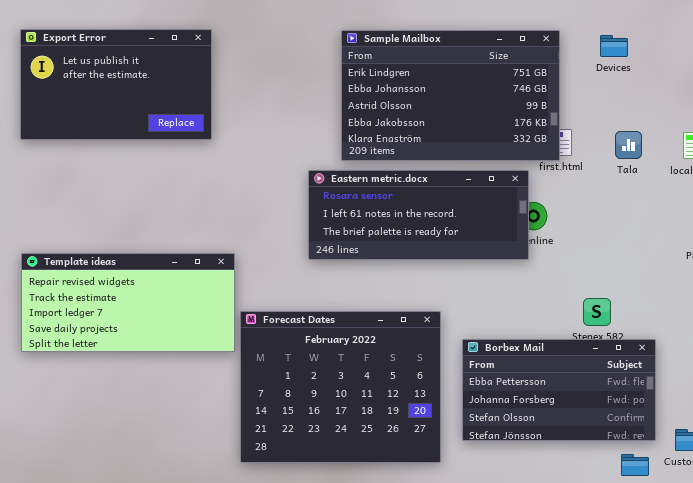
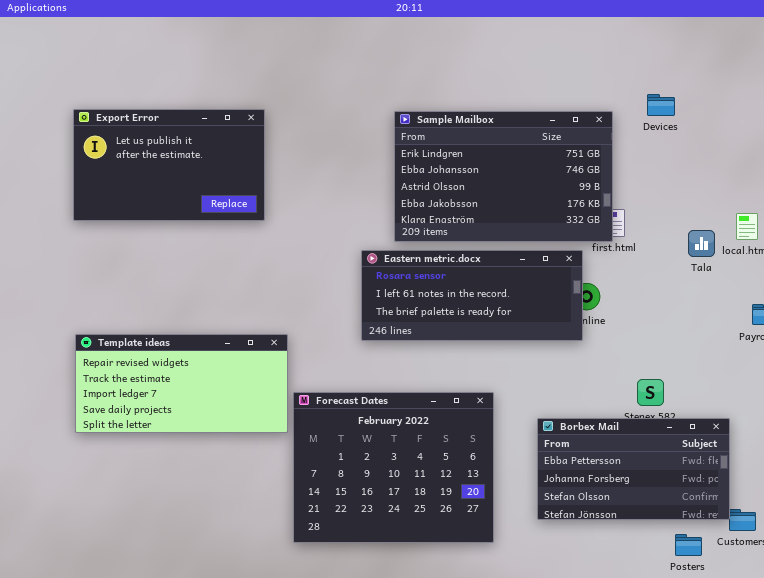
Devices: [600,35,628,57] -> [647,94,675,116], moved
Tala: [615,131,642,159] -> [688,230,715,257], moved
Borbex Mail: [462,339,656,441] -> [537,418,730,520], moved

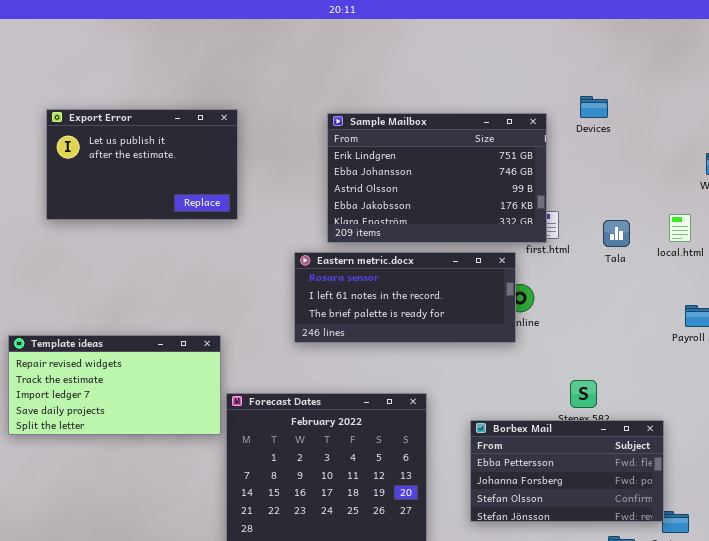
Export Error: [73,109,265,221] -> [46,109,238,220], moved
Tala: [688,230,715,257] -> [603,220,630,247], moved

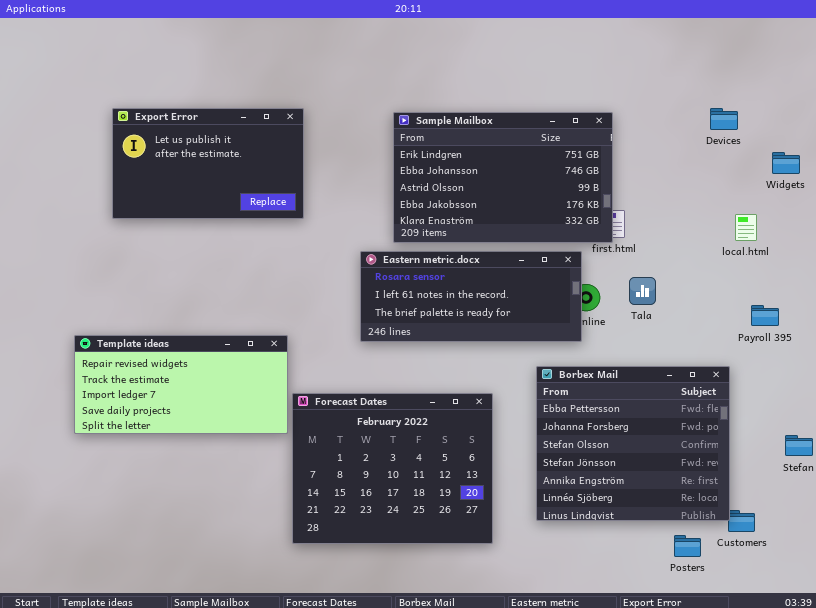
Devices: [580,96,608,118] -> [710,108,738,130], moved
Tala: [603,220,630,247] -> [629,277,656,305], moved
Borbex Mail: [470,420,664,522] -> [536,366,730,521], resized

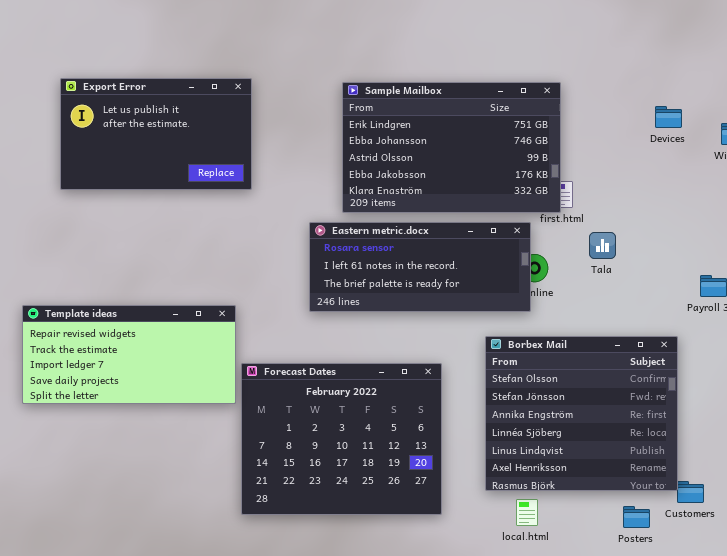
Devices: [710,108,738,130] -> [655,106,682,128], moved
local.html: [735,214,757,241] -> [516,499,538,526], moved
Tala: [629,277,656,305] -> [589,232,616,259], moved
Borbex Mail: [536,366,730,521] -> [485,336,678,491], scrolled down 2 rows

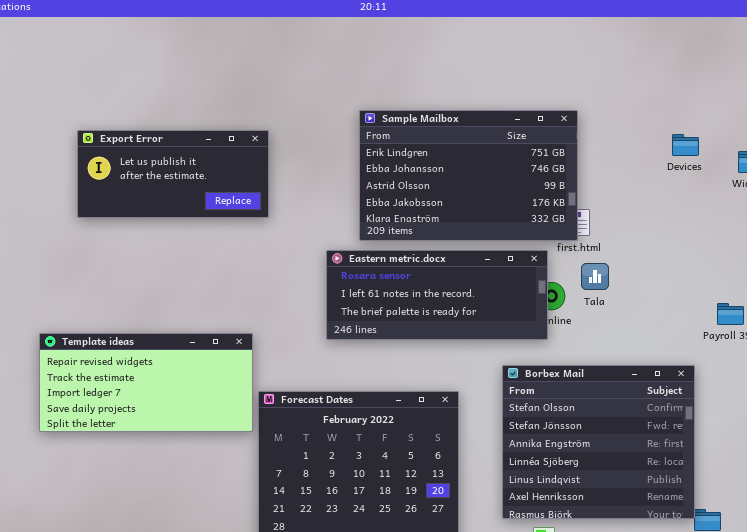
Export Error: [60,78,252,190] -> [77,130,269,218], resized
Tala: [589,232,616,259] -> [581,263,609,290], moved

